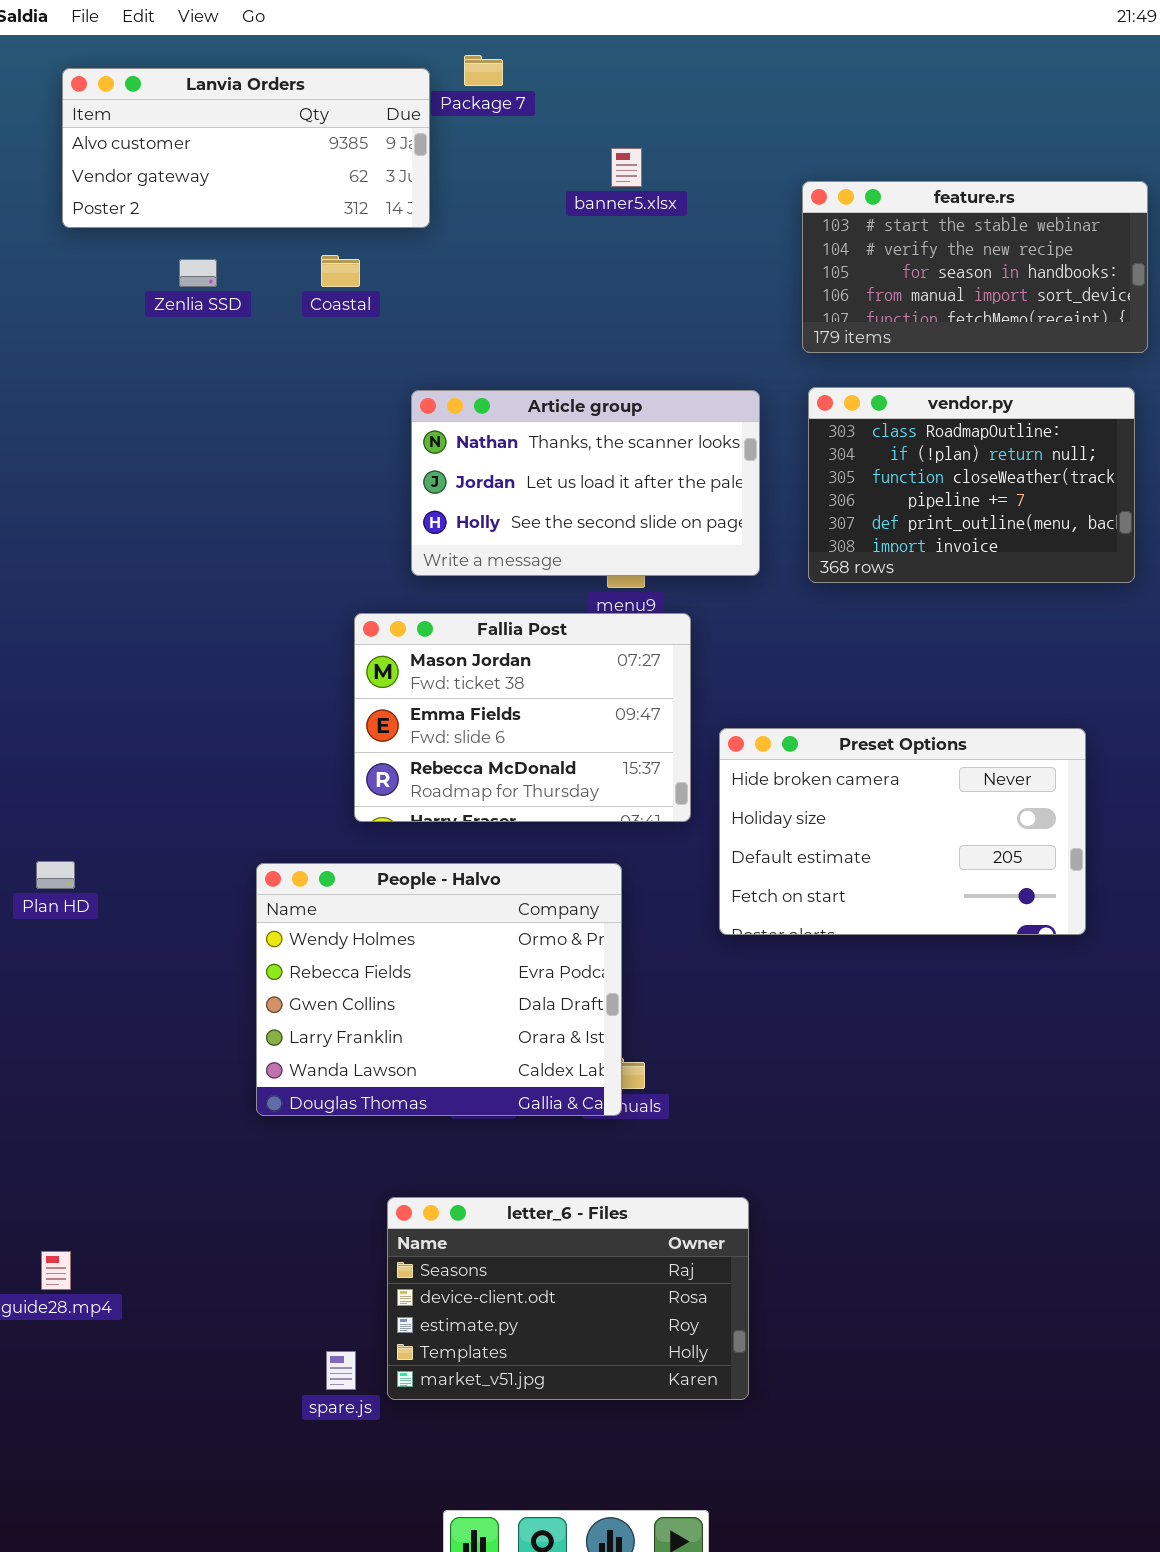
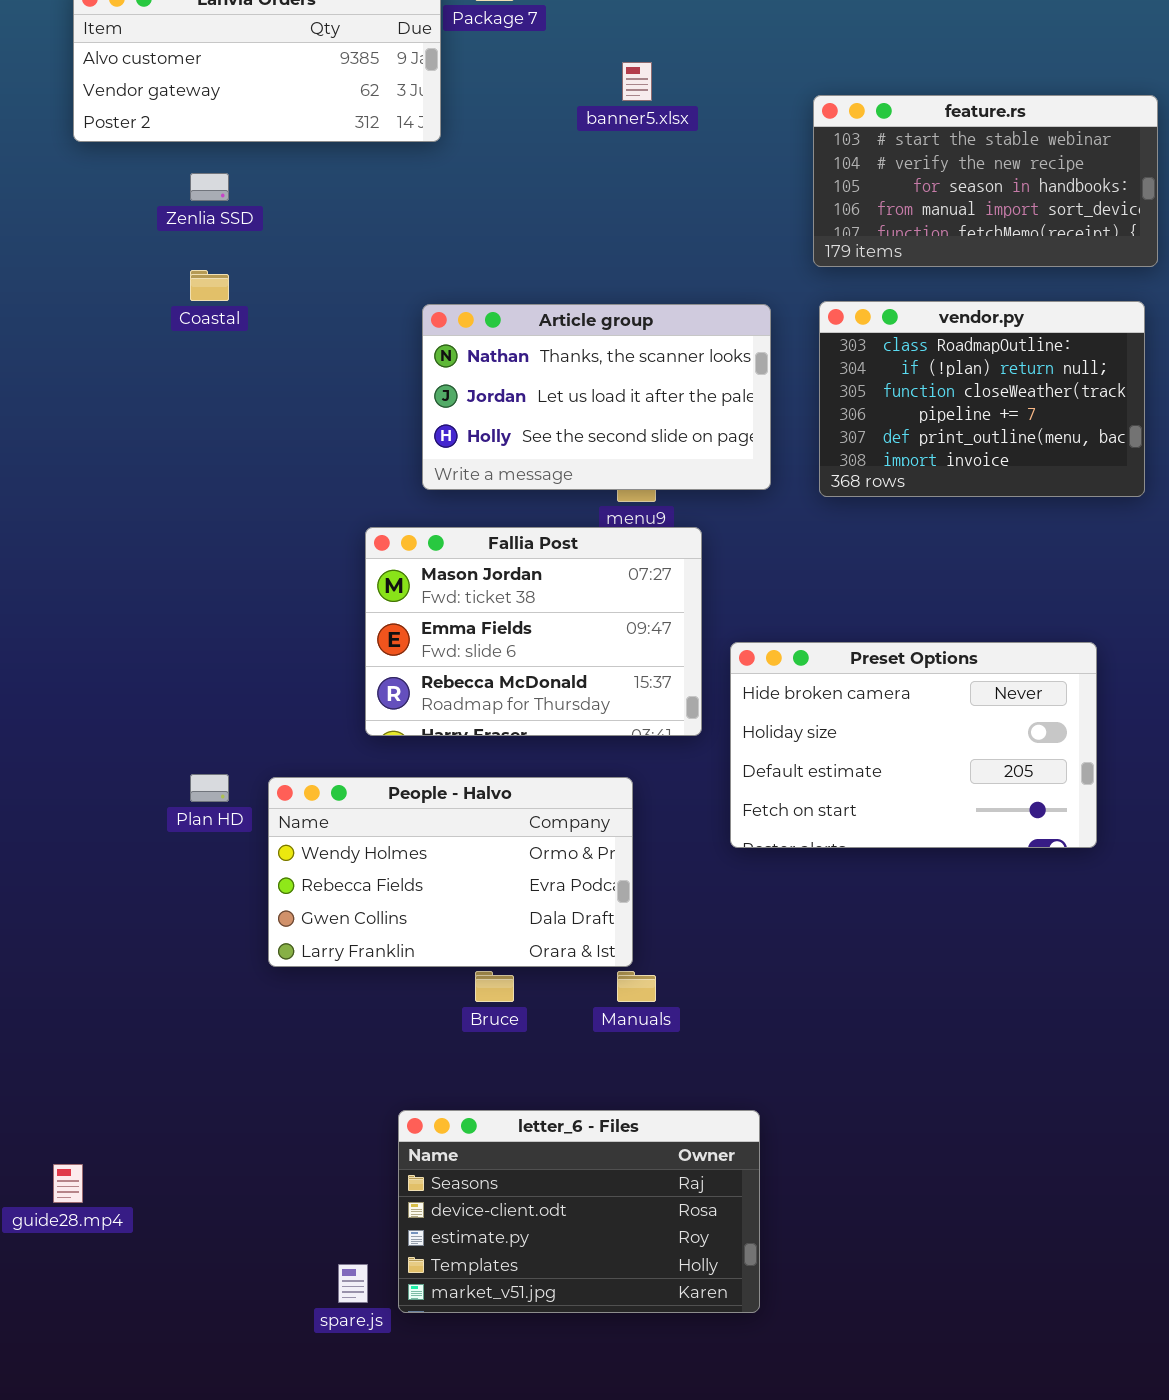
Coastal: [321,255,360,287] -> [190,270,229,301], moved
Plan HD: [36,861,75,889] -> [190,774,229,802], moved
People - Halvo: [256,863,622,1116] -> [268,777,633,967], resized

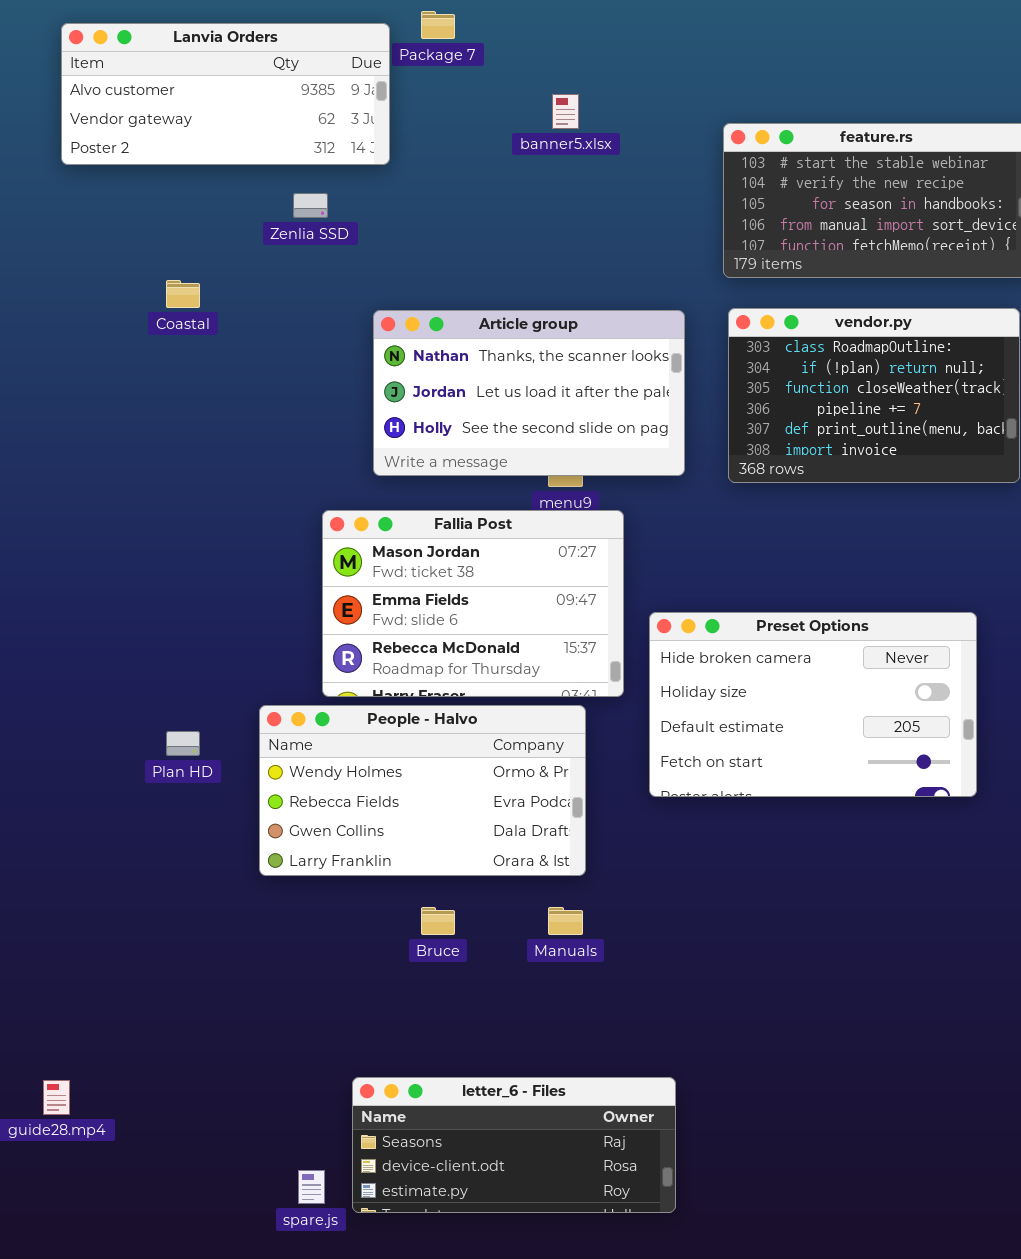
Zenlia SSD: [190,173,229,201] -> [293,193,328,218], moved
People - Halvo: [268,777,633,967] -> [259,705,586,876], moved
letter_6 - Files: [398,1110,760,1313] -> [352,1077,676,1213], resized

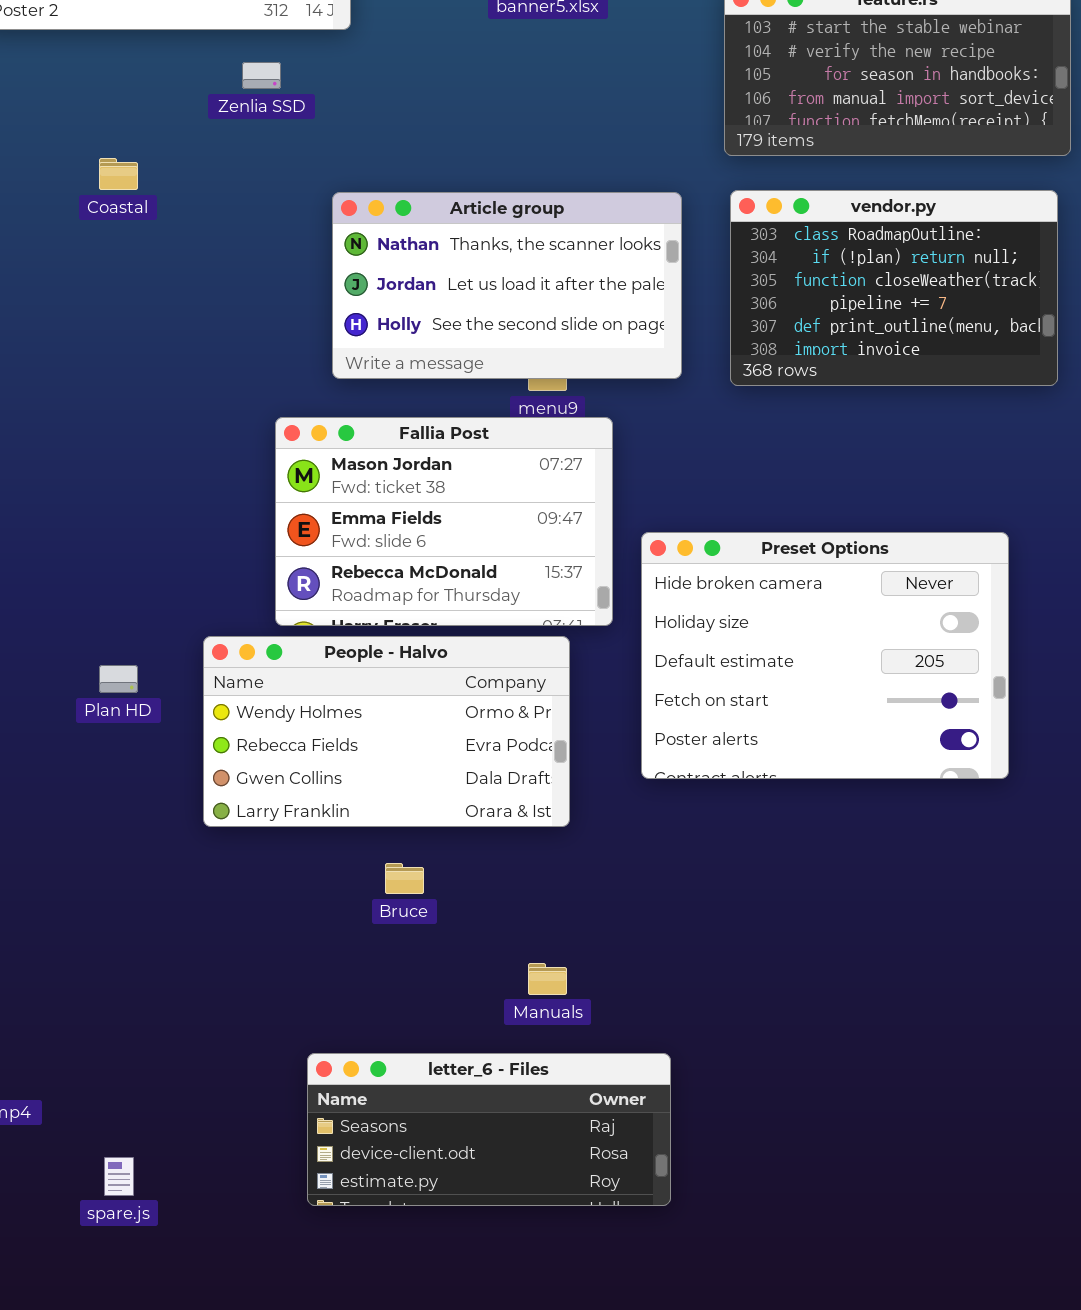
Preset Options: [649,612,977,797] -> [641,532,1009,779], resized
Manuals: [548,907,583,935] -> [528,963,567,995], moved
spare.js: [298,1170,325,1204] -> [104,1157,134,1196], moved

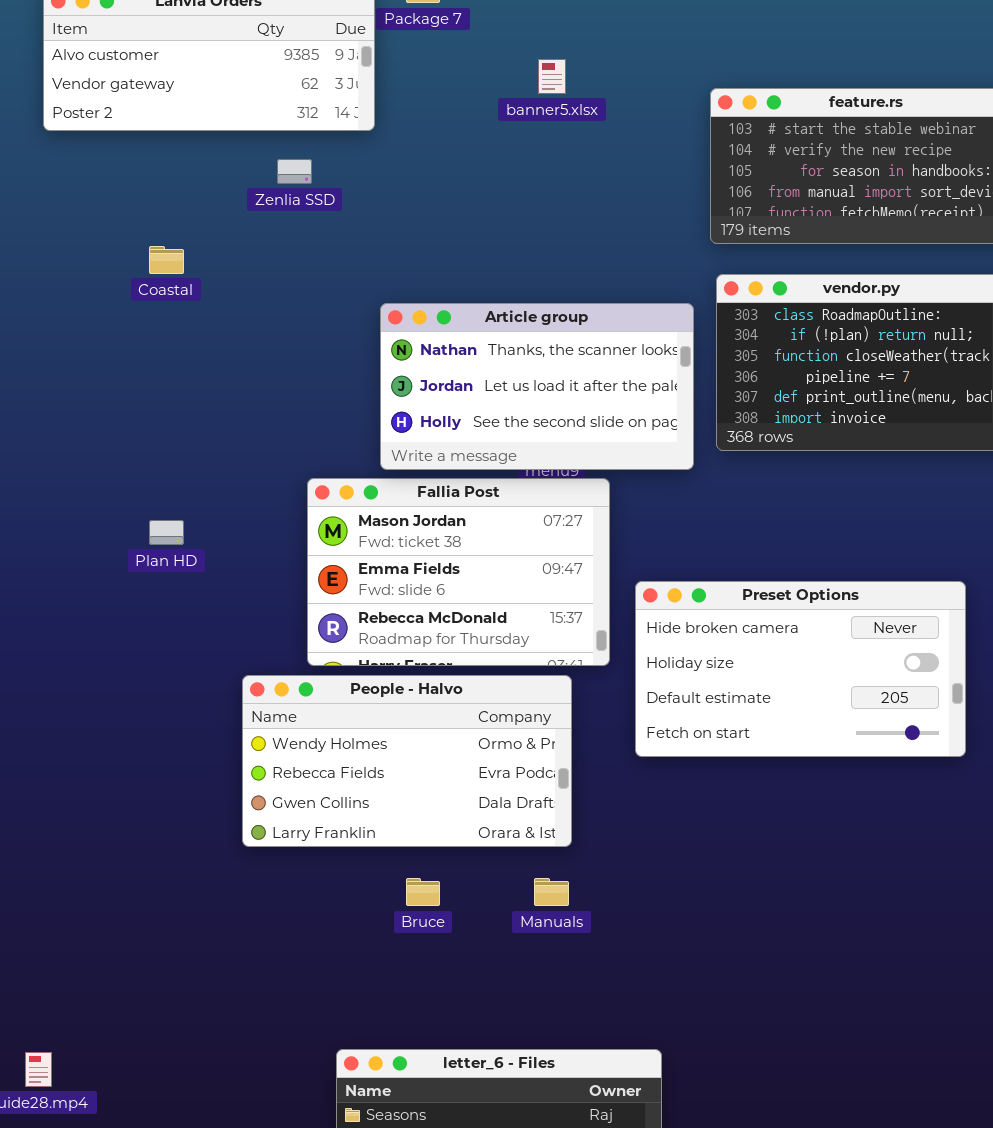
Article group: [332,192,682,379] -> [380,303,694,470], moved
Preset Options: [641,532,1009,779] -> [635,581,966,757], resized
Plan HD: [99,665,138,693] -> [149,520,184,545], moved
Manuals: [528,963,567,995] -> [534,878,569,906], moved

